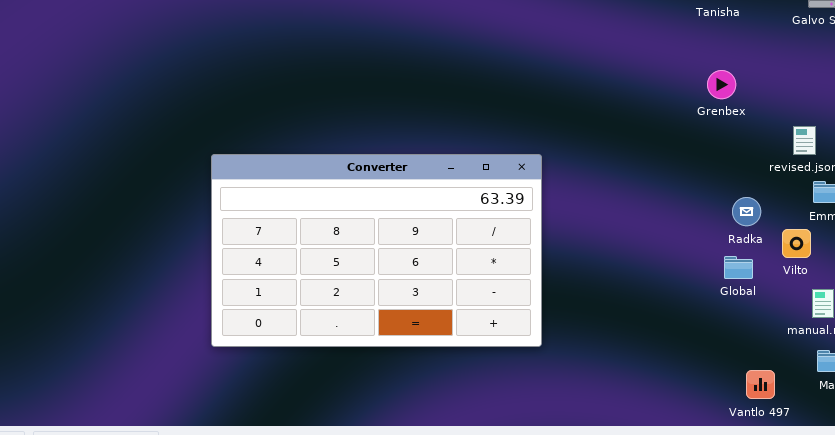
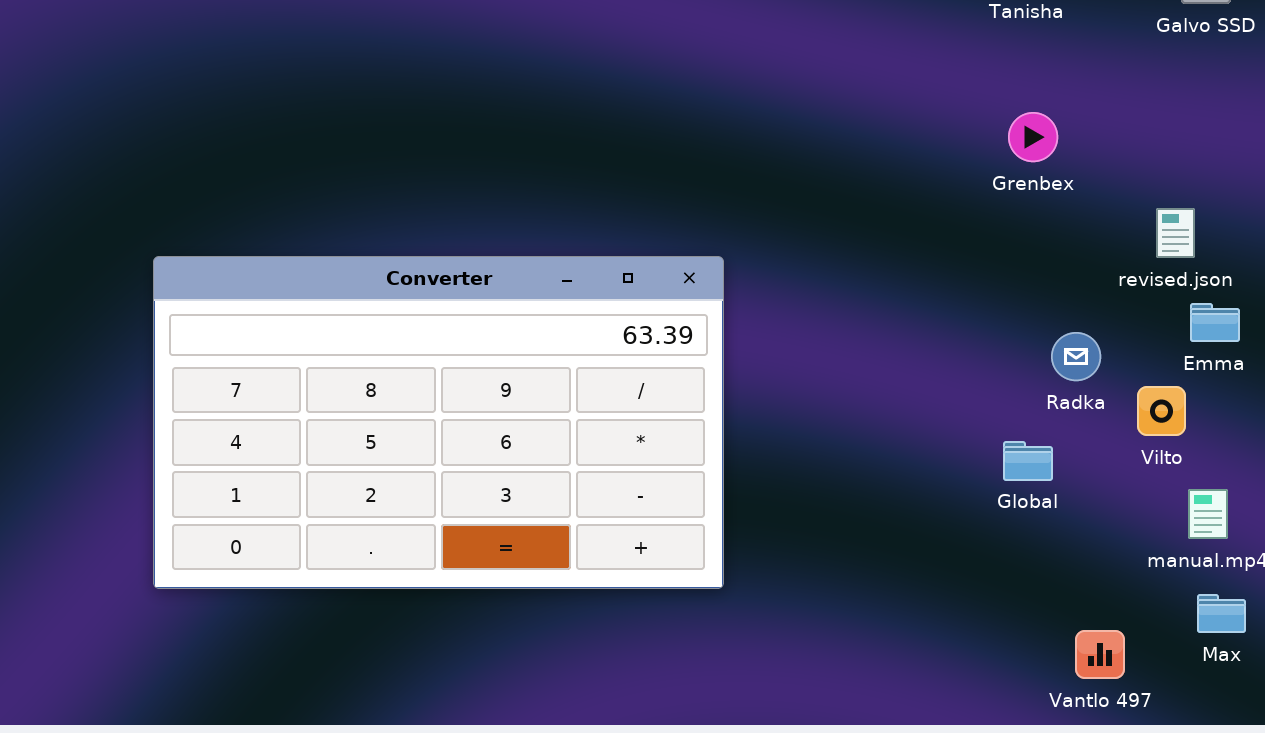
Global: [724,256,753,279] -> [1003,441,1053,481], moved

